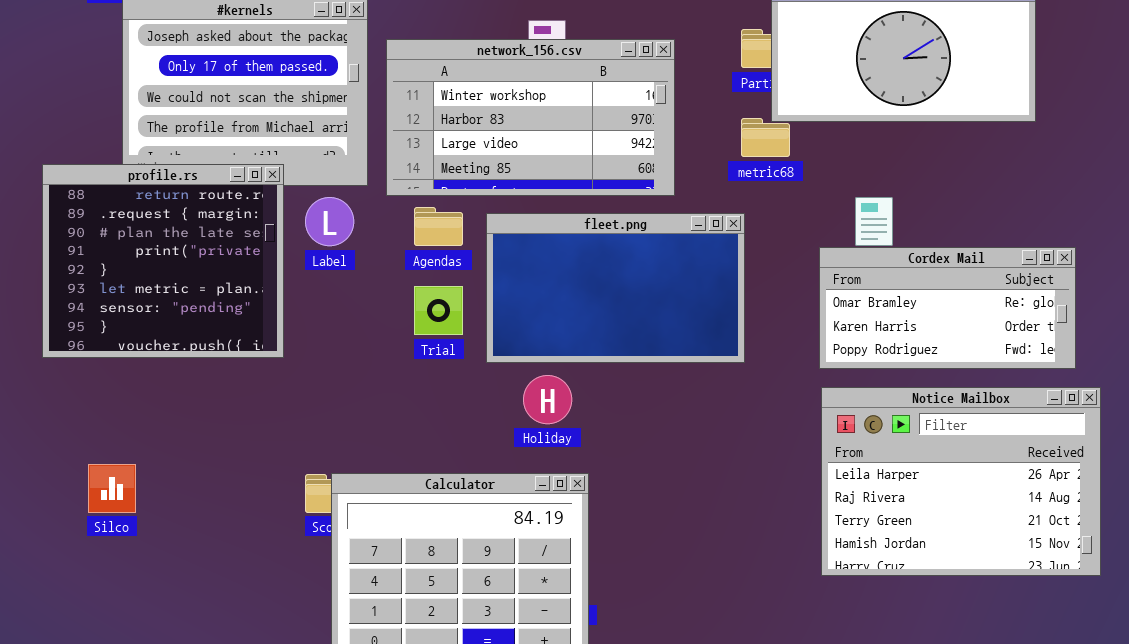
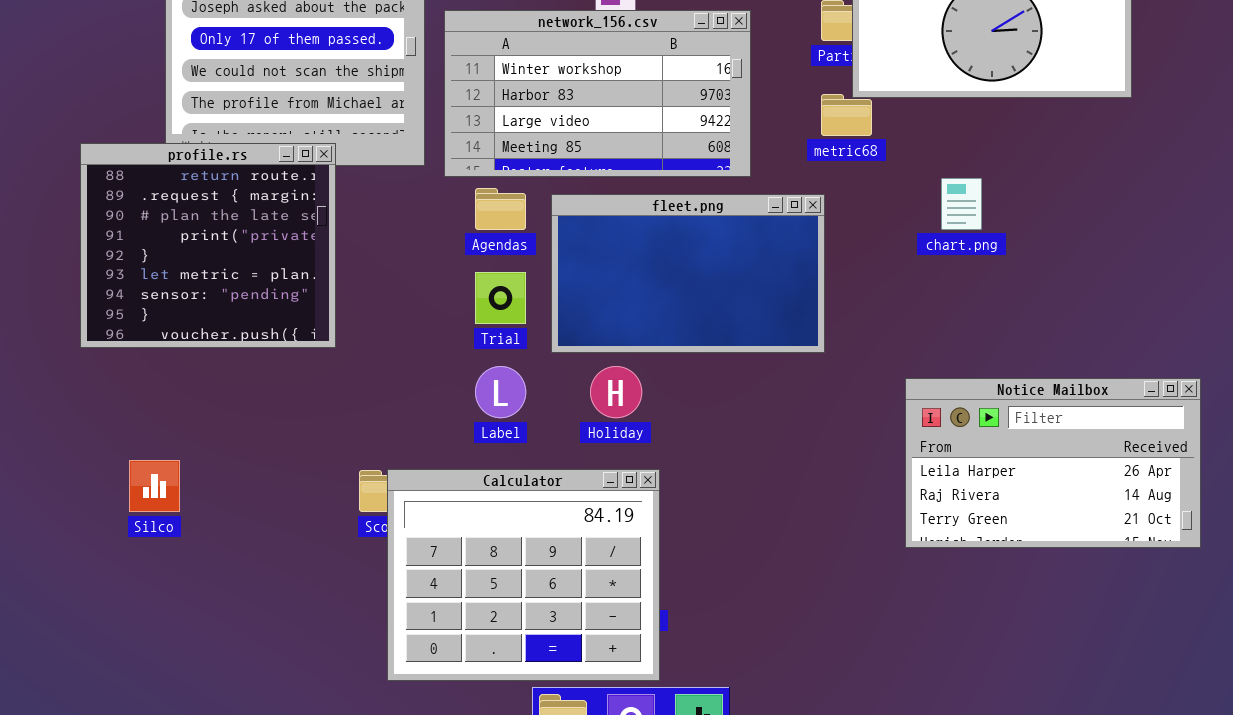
Label: [305,197,354,246] -> [475,366,526,418], moved
Cordex Mail: [819,247,1076,369] -> none, closed
Notice Mailbox: [821,387,1101,576] -> [905,378,1201,548], resized

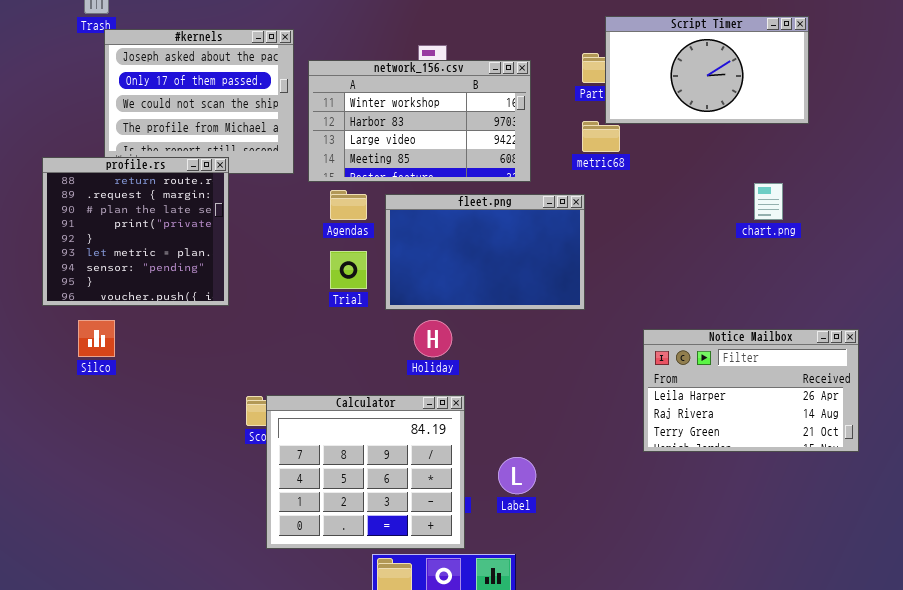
chart.png: [941,178,982,230] -> [754,183,783,220], moved
Label: [475,366,526,418] -> [498,457,536,494], moved
Silco: [129,460,180,512] -> [78,320,115,357], moved

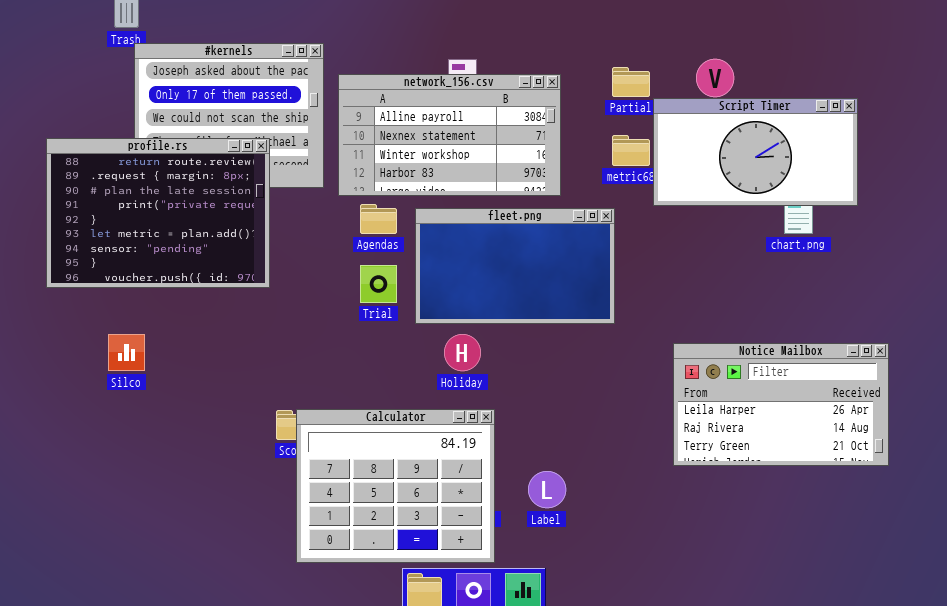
Script Timer: [605,16,809,124] -> [653,98,858,206], moved
network_156.csv: [308,60,531,182] -> [338,74,561,196], scrolled up 2 rows
profile.rs: [42,157,229,306] -> [46,138,270,288], moved, resized

